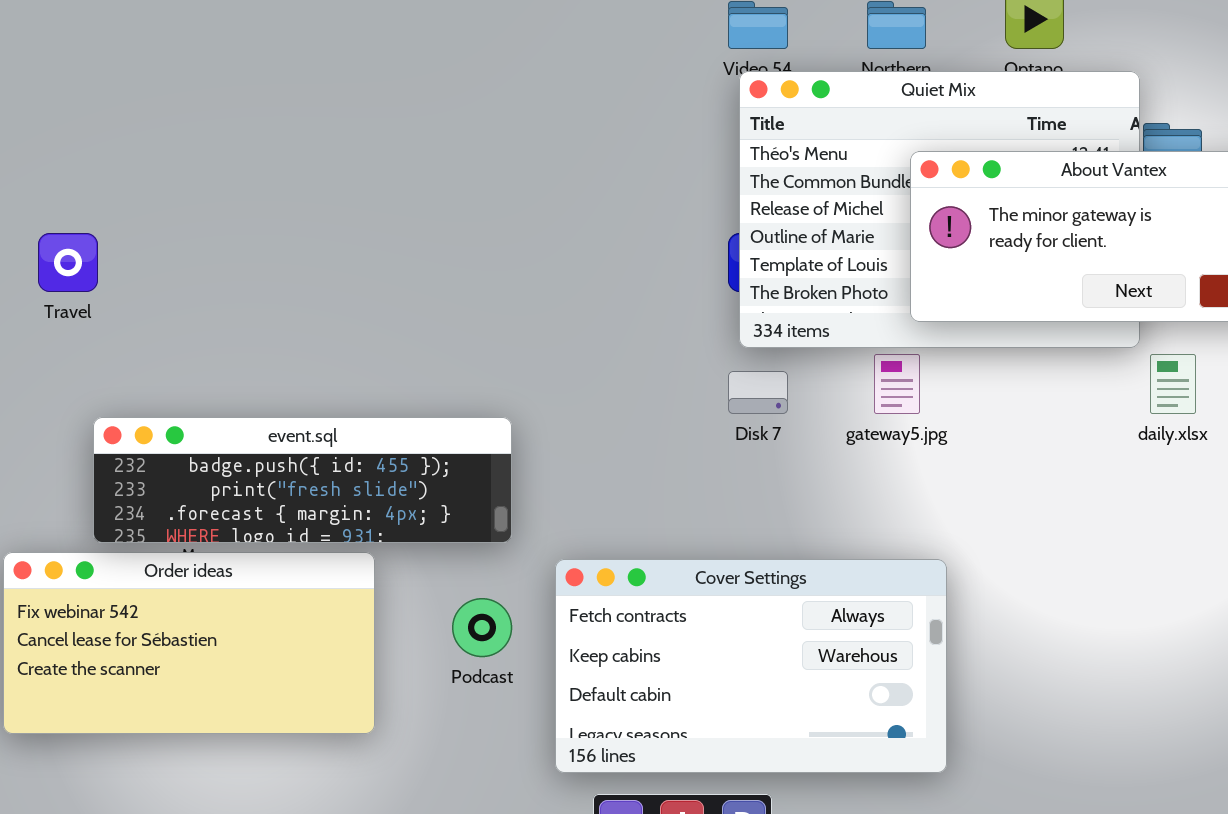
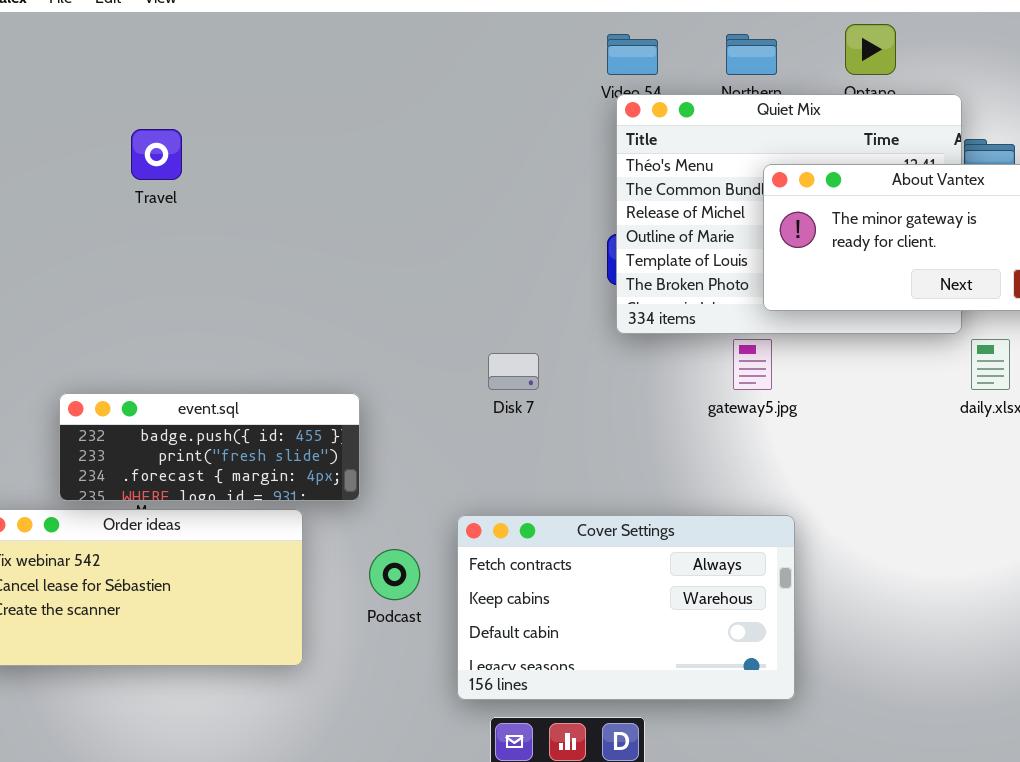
Travel: [38,233,98,292] -> [131,129,182,180], moved
Disk 7: [728,371,788,414] -> [488,353,539,390], moved
event.sql: [93,417,512,543] -> [59,393,360,501], resized

